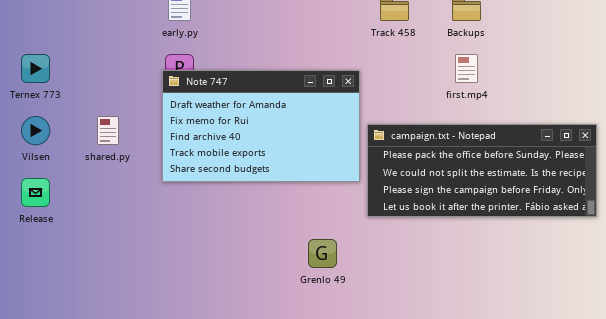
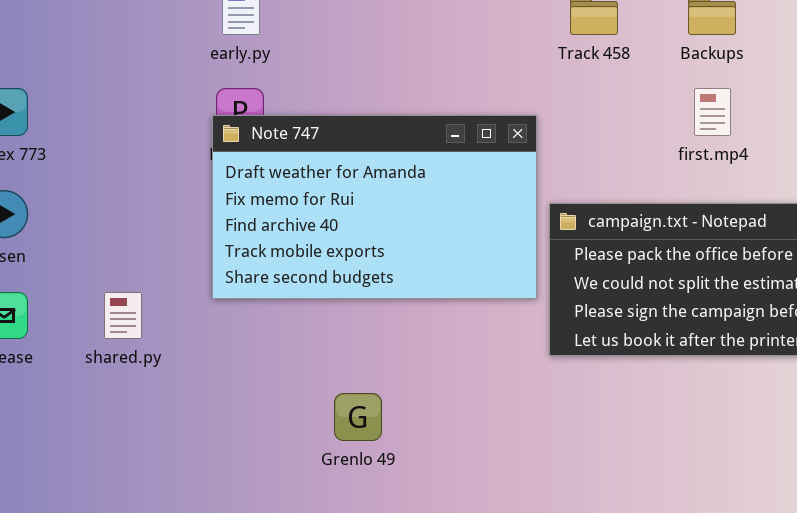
shared.py: [97,116,119,145] -> [104,292,142,339], moved
Grenlo 49: [308,239,337,268] -> [334,393,382,441], moved

